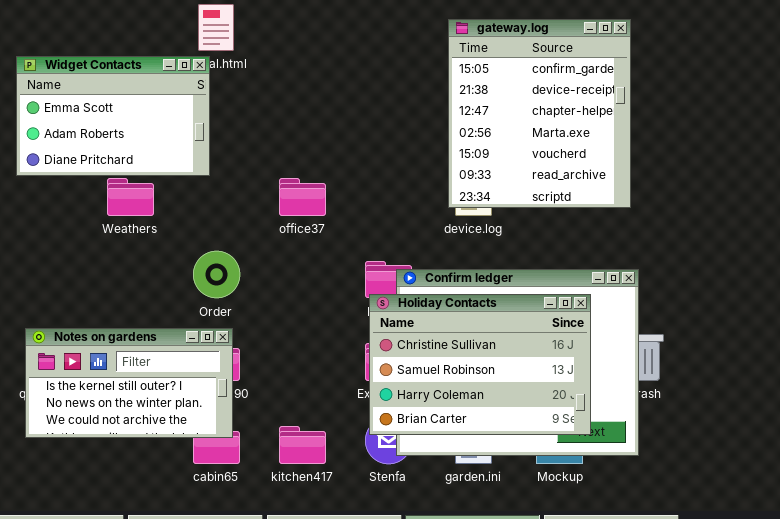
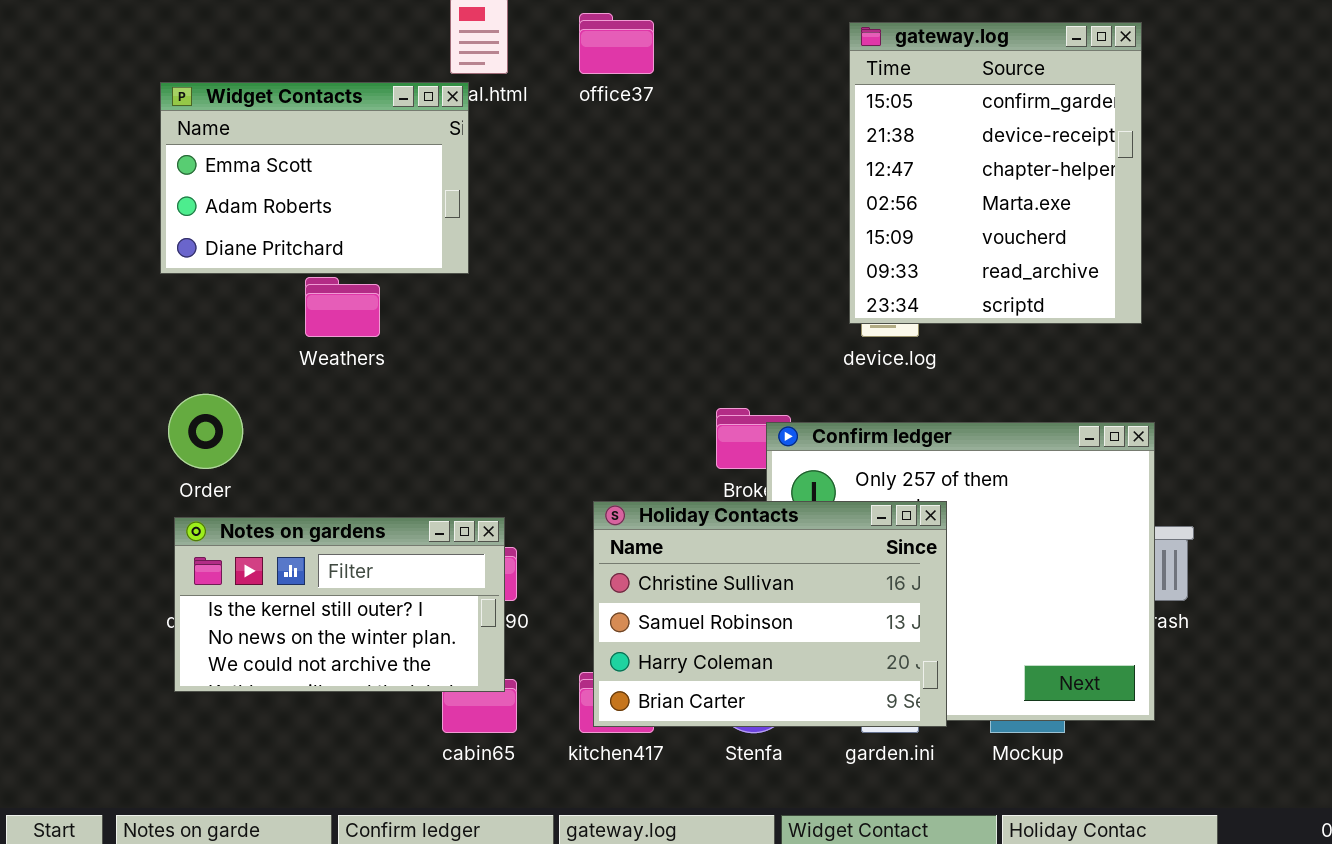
office37: [279,178,326,216] -> [579,13,654,74], moved
Order: [193,251,240,298] -> [168,394,243,469], moved
Holiday Contacts: [369,294,591,435] -> [593,501,947,727], moved

